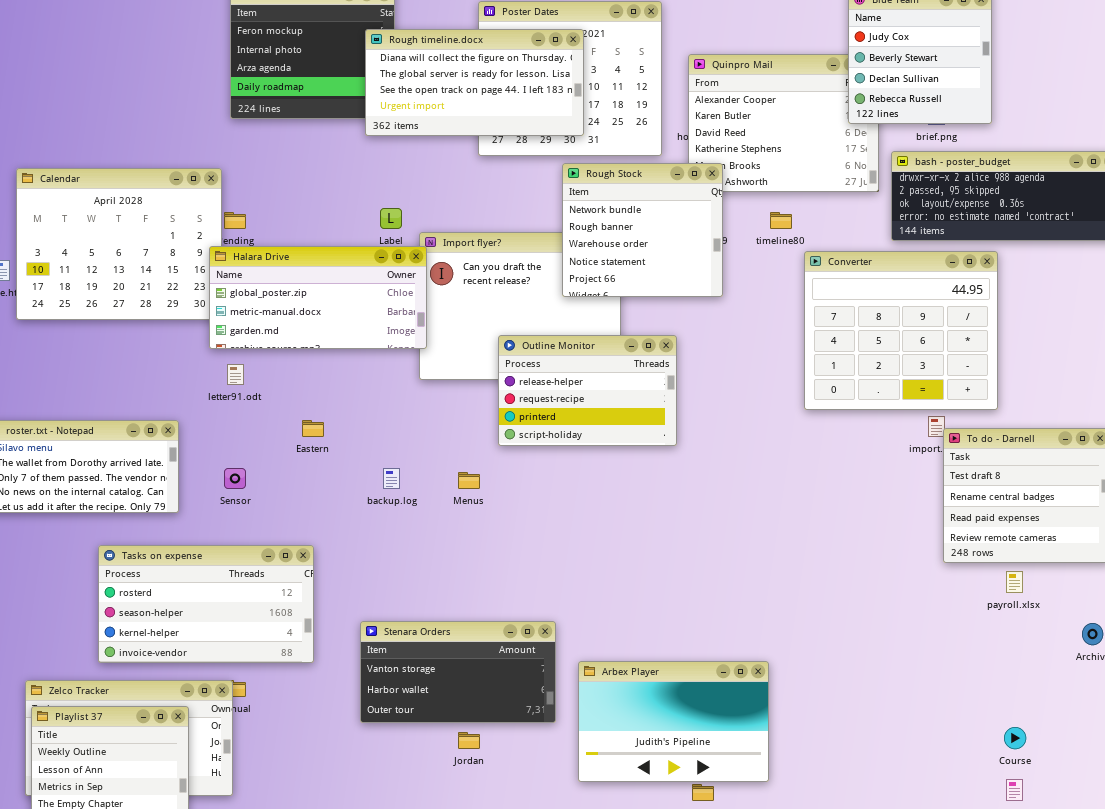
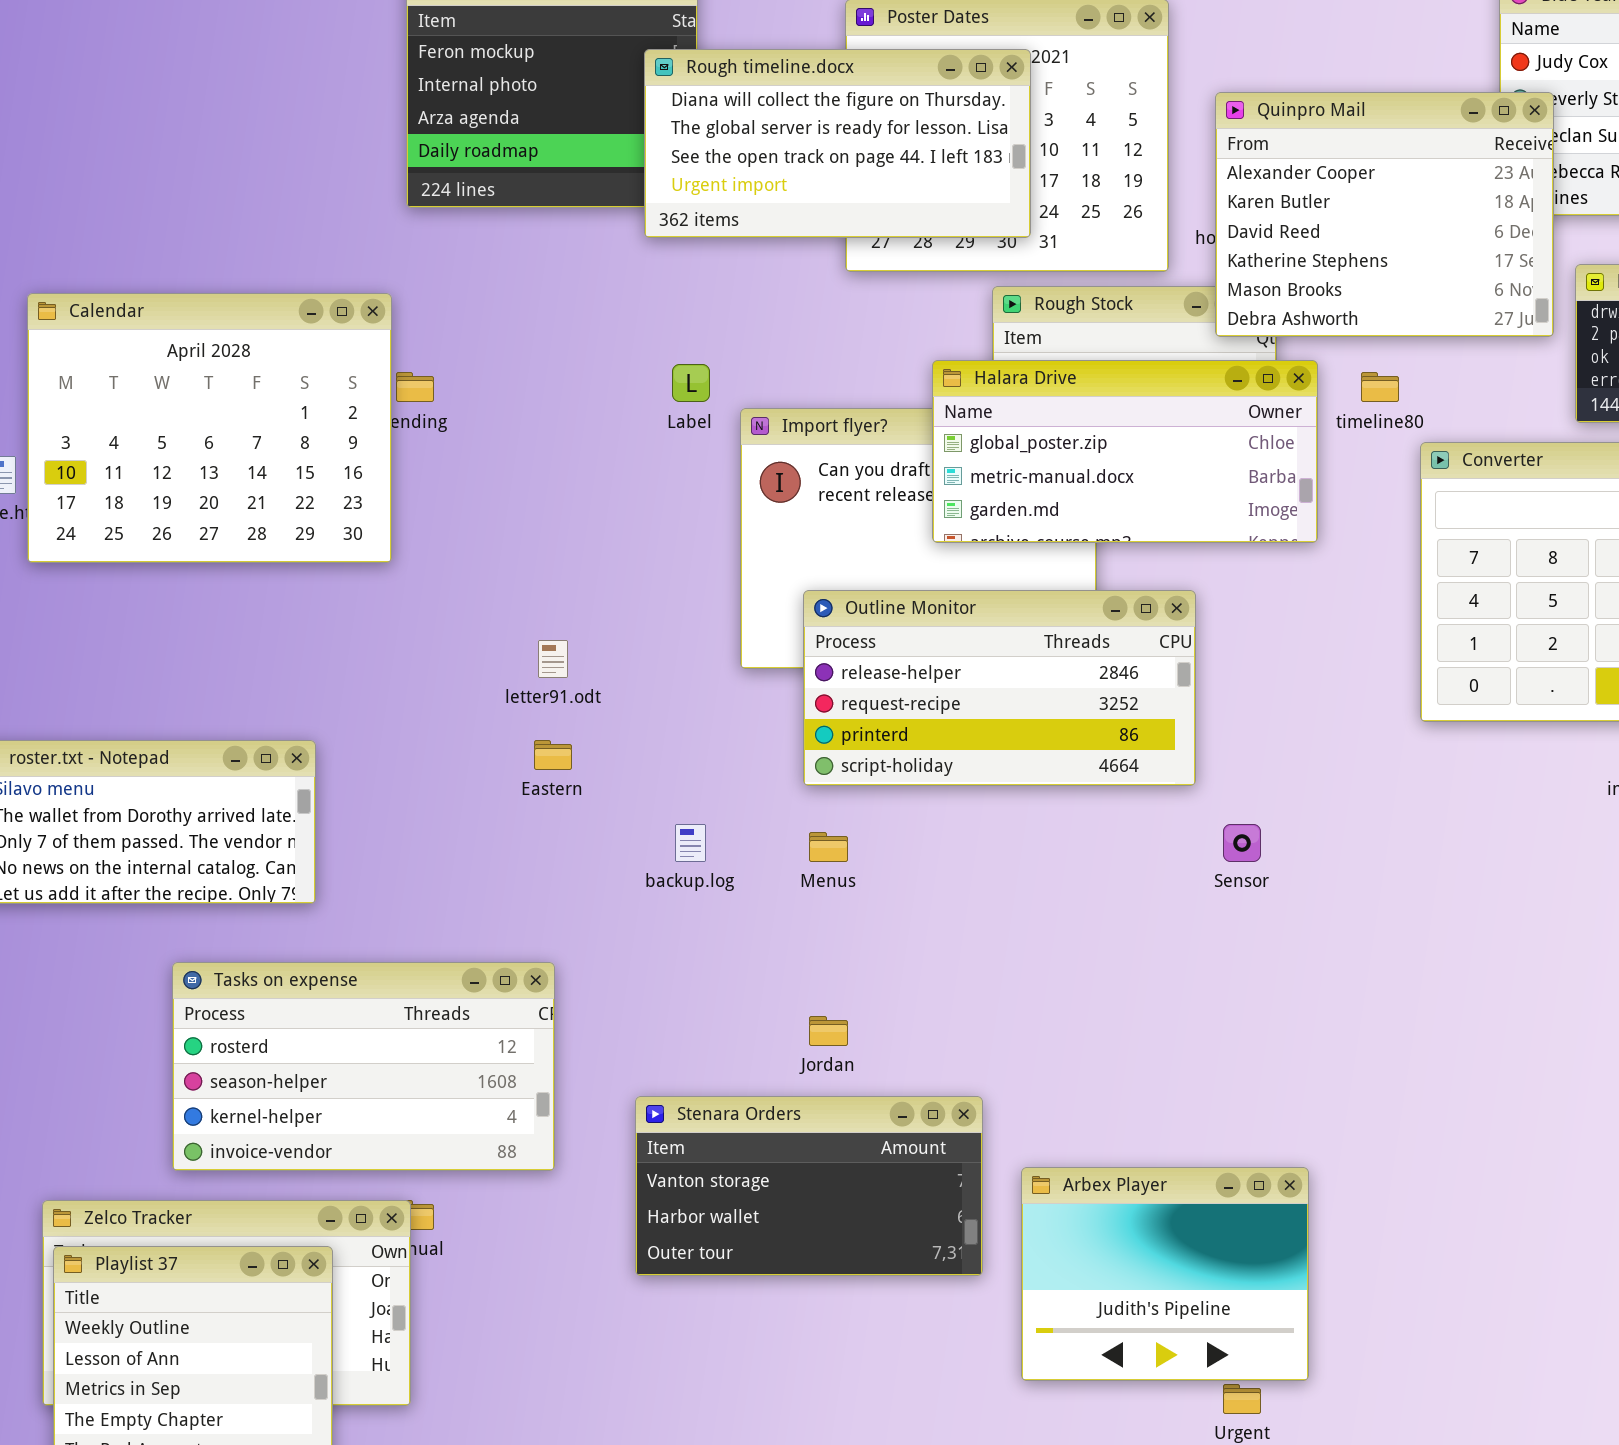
Quinpro Mail: [688,54,879,192] -> [1215,92,1554,337], raised
Halara Drive: [209,246,427,349] -> [932,360,1318,543], moved
Outline Monitor: [498,335,677,446] -> [803,590,1196,786], resized
letter91.odt: [227,364,244,385] -> [538,640,568,678], moved
Sensor: [224,468,246,489] -> [1223,824,1261,862], moved
Arbex Player: [578,661,769,782] -> [1021,1167,1309,1381], resized
Jordan: [458,732,480,749] -> [809,1016,848,1046], moved

